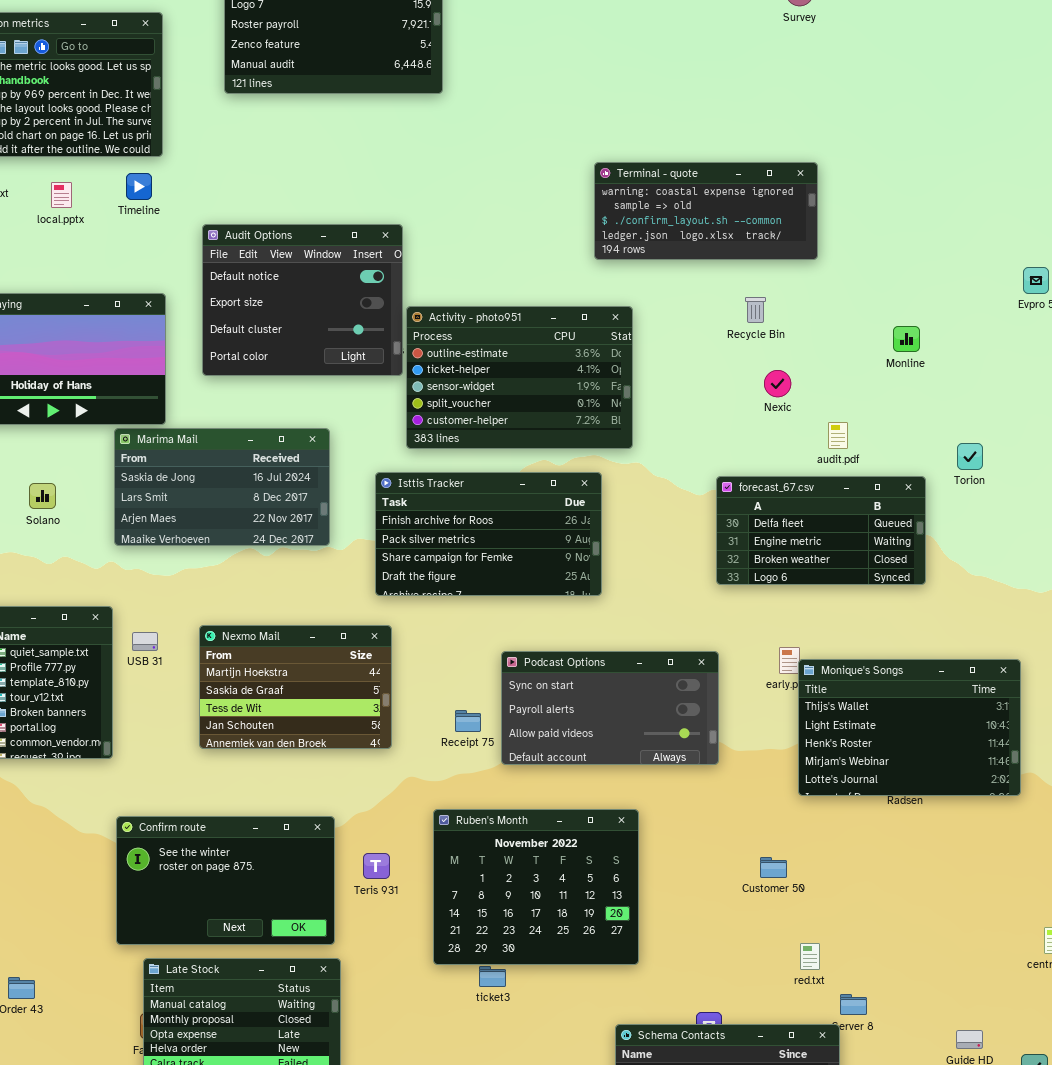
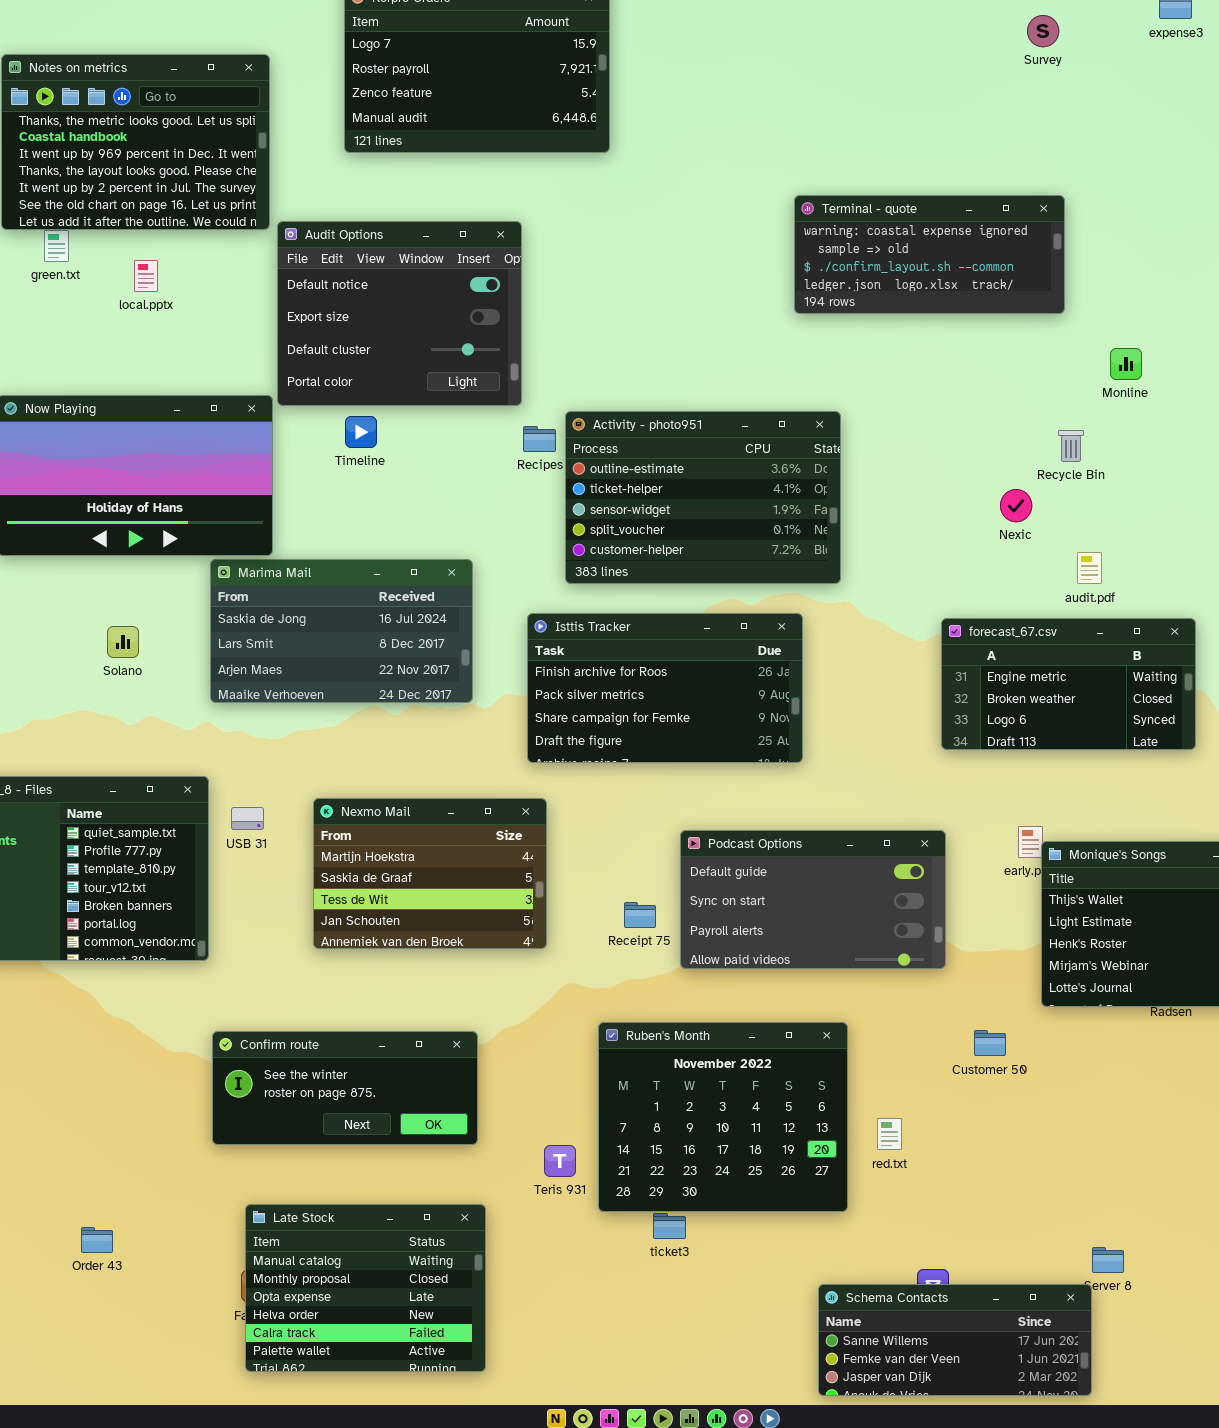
Terminal - quote: [594,162,818,260] -> [794,195,1065,314], moved
Timeline: [126,173,152,200] -> [345,416,377,448], moved
Audit Options: [202,224,403,376] -> [277,221,522,406], moved
Recycle Bin: [745,297,766,323] -> [1058,430,1084,462], moved
Monline: [893,326,920,352] -> [1110,348,1142,380], moved
forecast_67.csv: [716,476,926,585] -> [941,618,1196,750], scrolled down 1 row
Podcast Options: [501,651,719,765] -> [680,830,946,969], scrolled up 1 row
Confirm route: [116,816,335,945] -> [212,1031,478,1145], resized
Teris 931: [363,853,390,879] -> [544,1145,576,1177], moved
Customer 50: [760,857,787,878] -> [974,1030,1006,1056], moved
red.txt: [800,943,820,970] -> [877,1118,902,1150], moved

